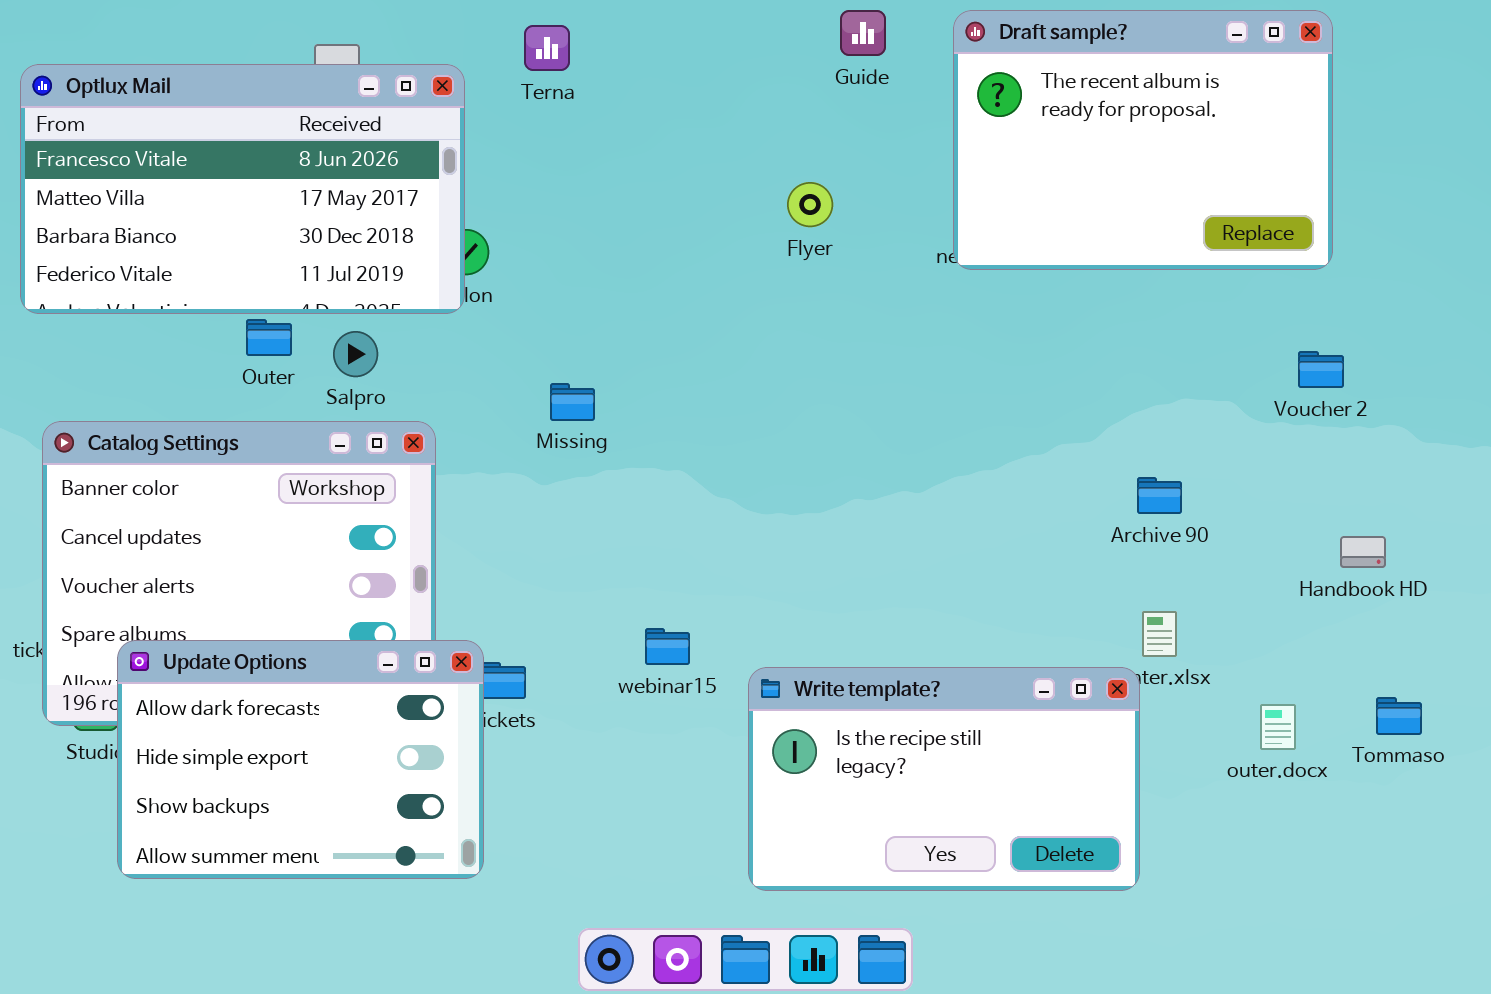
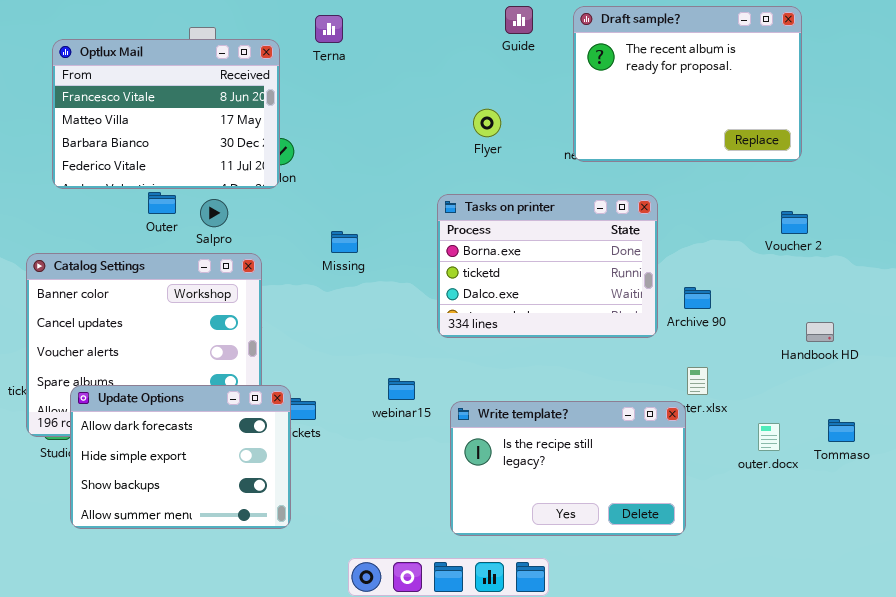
Optlux Mail: [20,64,465,314] -> [52,39,280,189], resized
Tasks on printer: none -> [437,194,658,338], opened

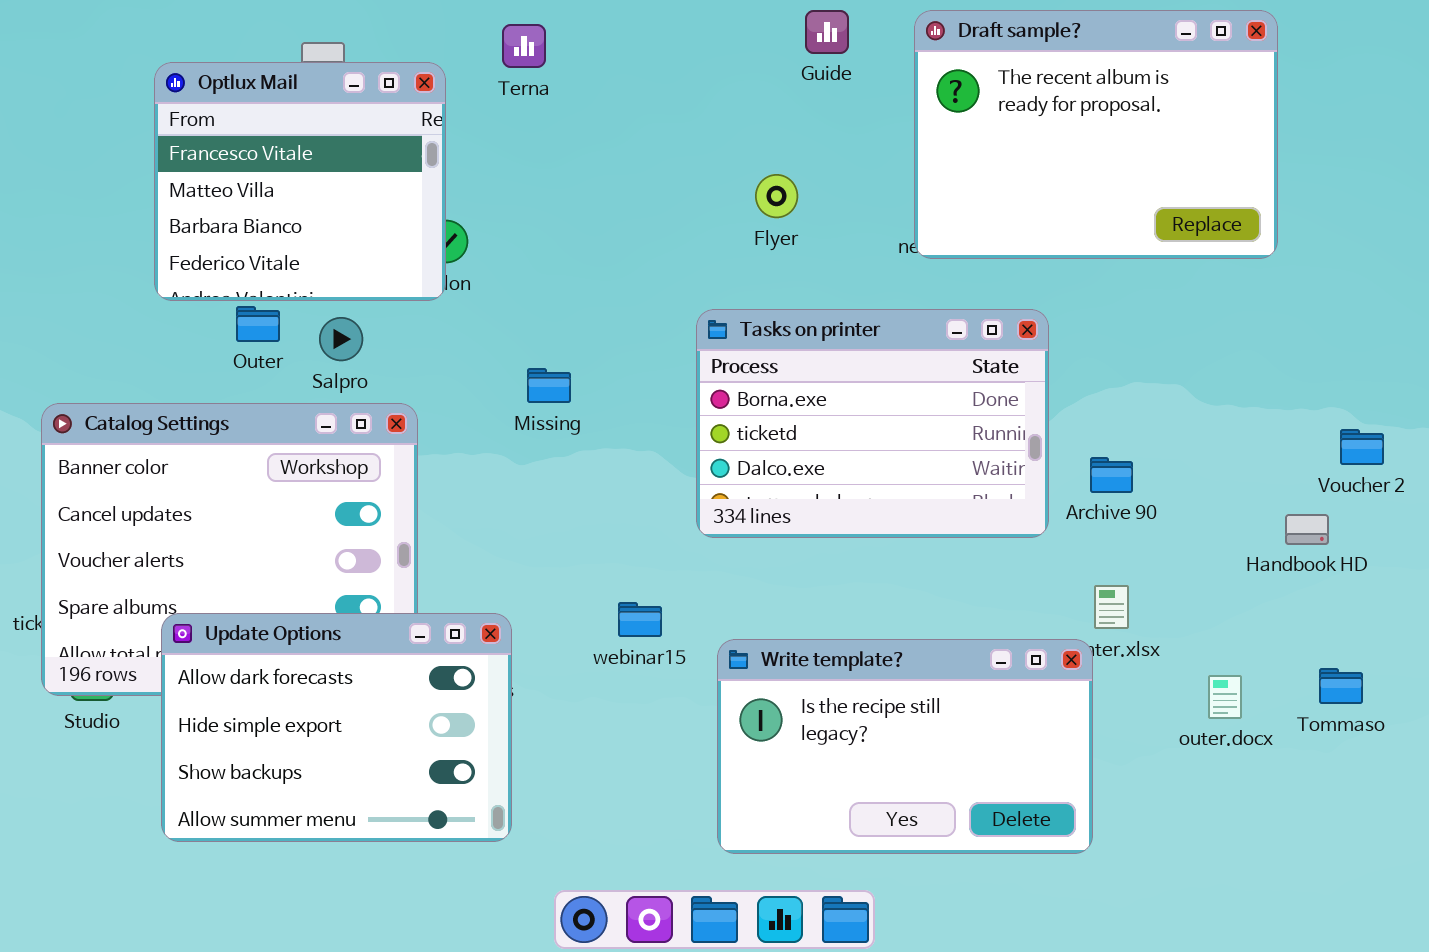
Optlux Mail: [52,39,280,189] -> [154,62,446,301], resized
Voucher 2: [781,211,808,234] -> [1340,429,1384,465], moved
Update Options: [70,385,291,529] -> [161,613,512,842], moved

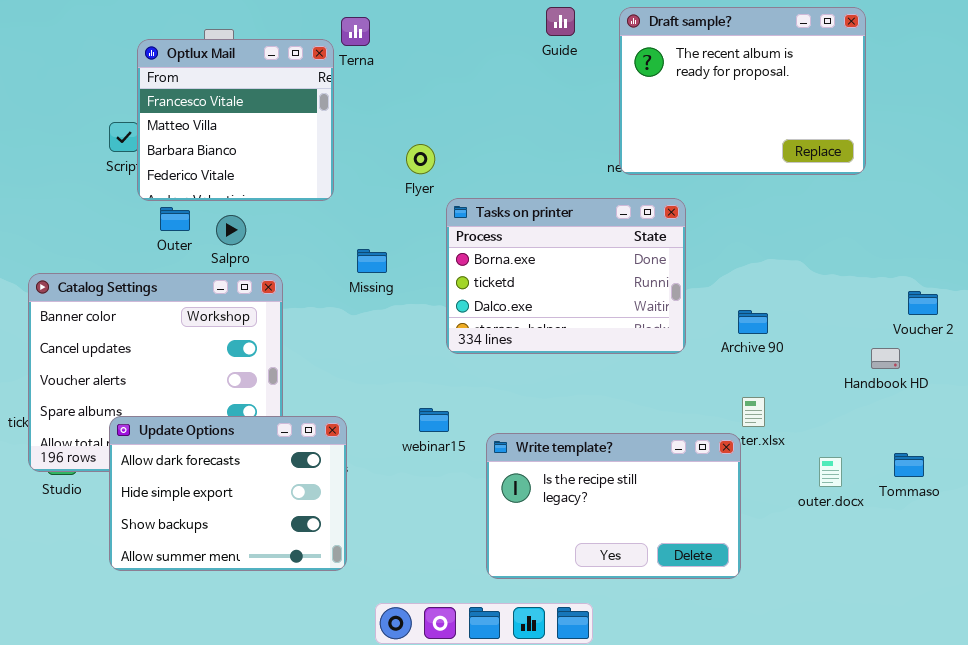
Optlux Mail: [154,62,446,301] -> [137,39,334,201], moved
Flyer: [755,174,798,218] -> [406,144,435,174], moved
Tasks on printer: [696,309,1049,538] -> [446,198,686,354], moved

